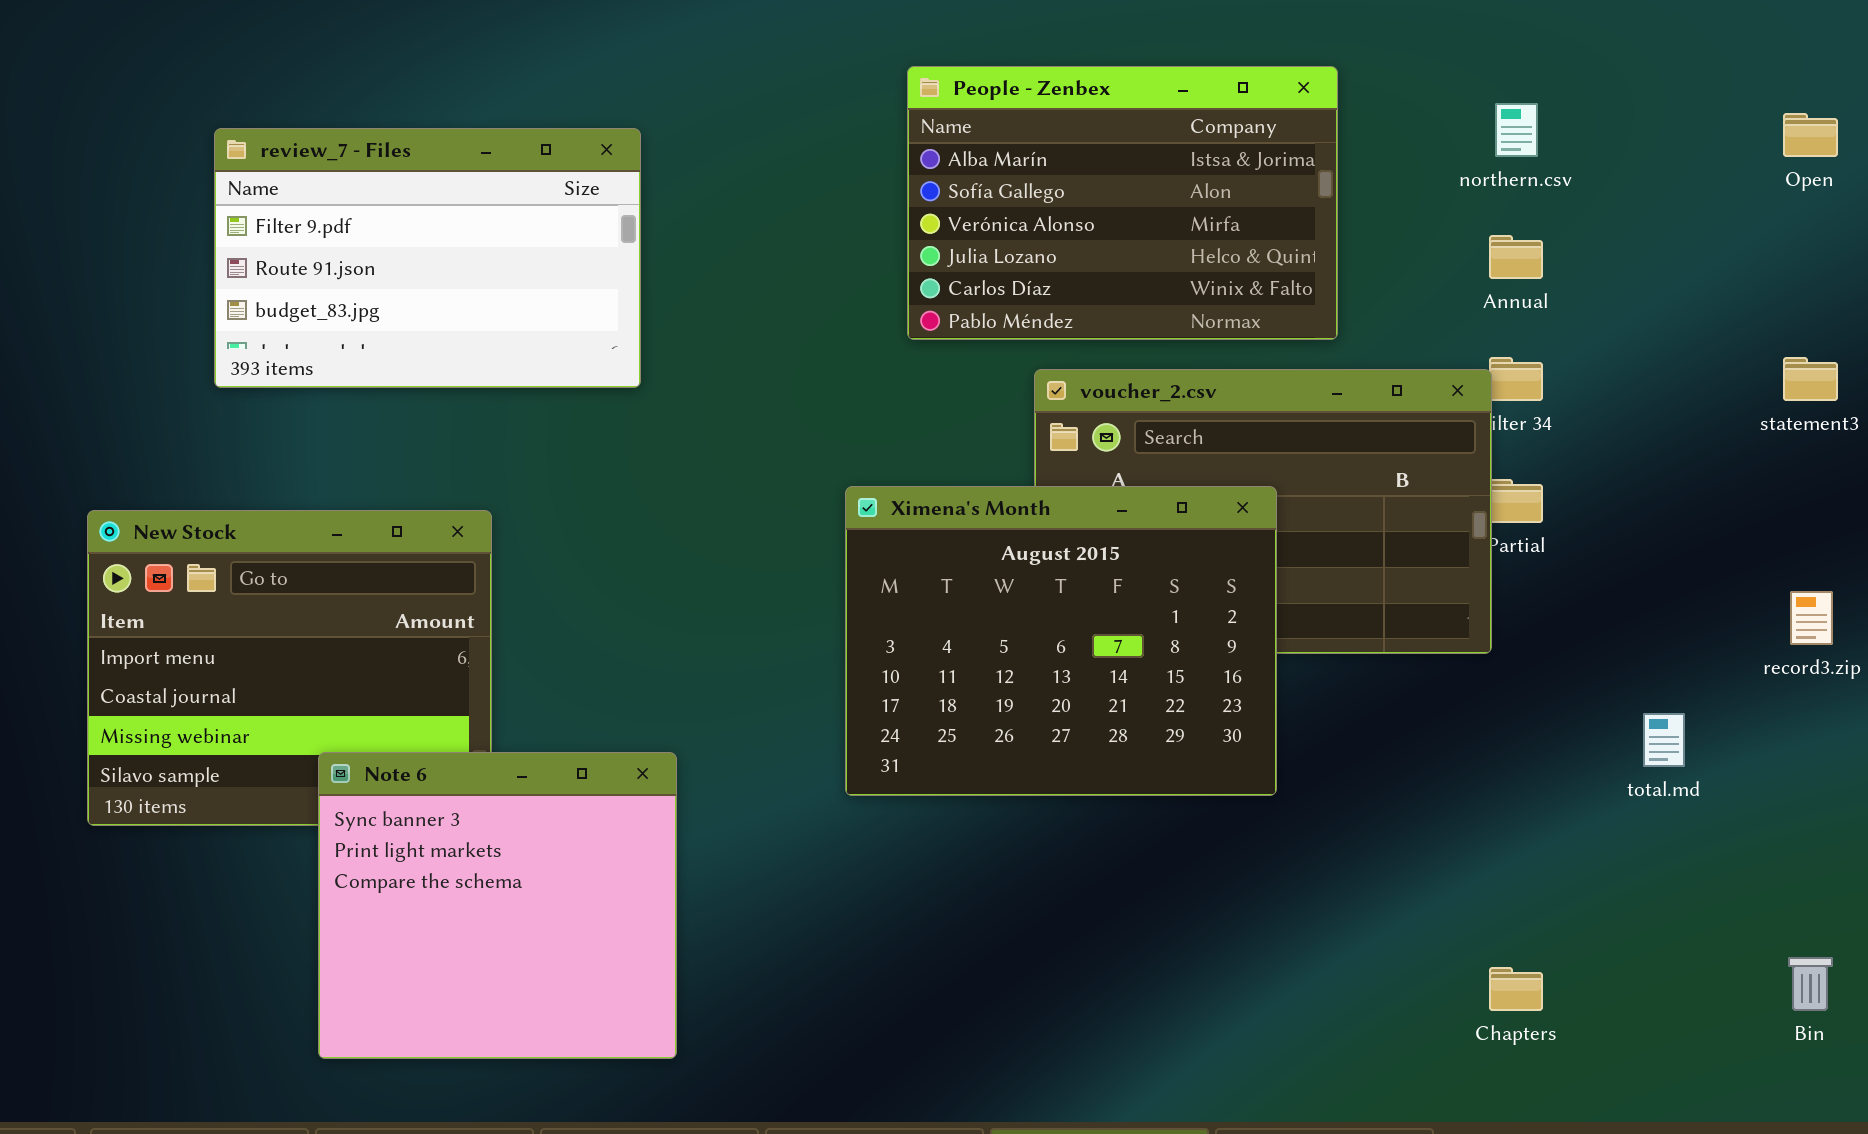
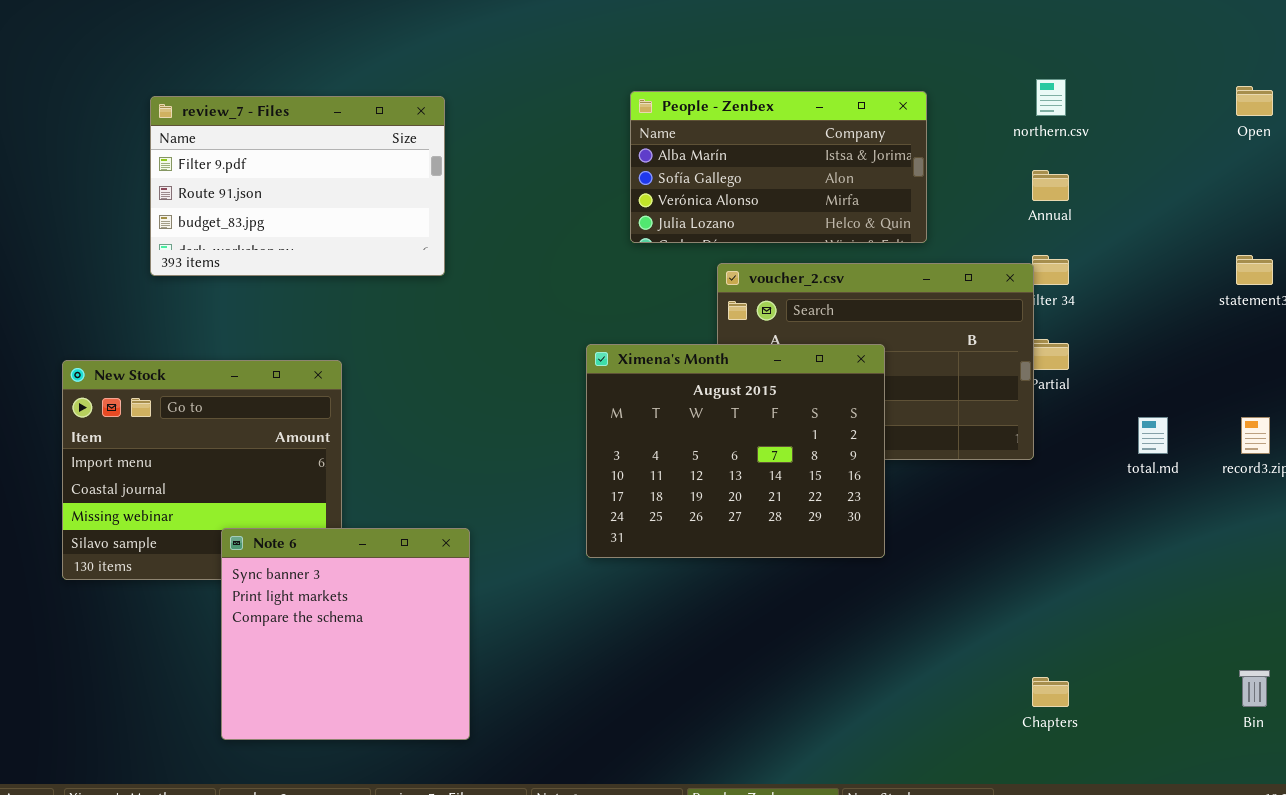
People - Zenbex: [907,66,1338,340] -> [630,91,927,243], resized
total.md: [1643,713,1685,767] -> [1138,417,1168,454], moved

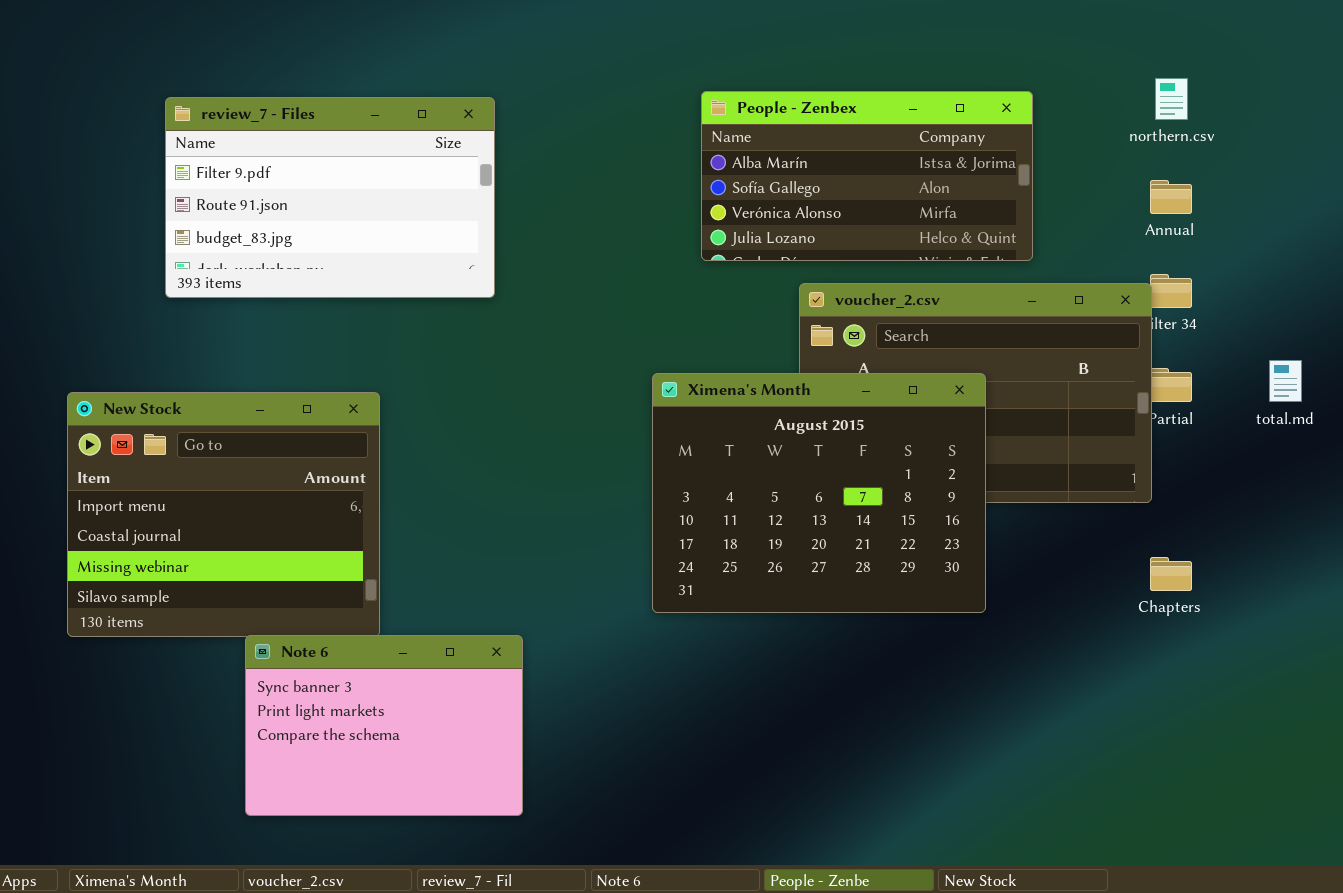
total.md: [1138,417,1168,454] -> [1269,360,1302,402], moved
Note 6: [221,528,470,740] -> [245,635,523,816], resized
Chapters: [1032,677,1069,707] -> [1150,557,1192,591], moved

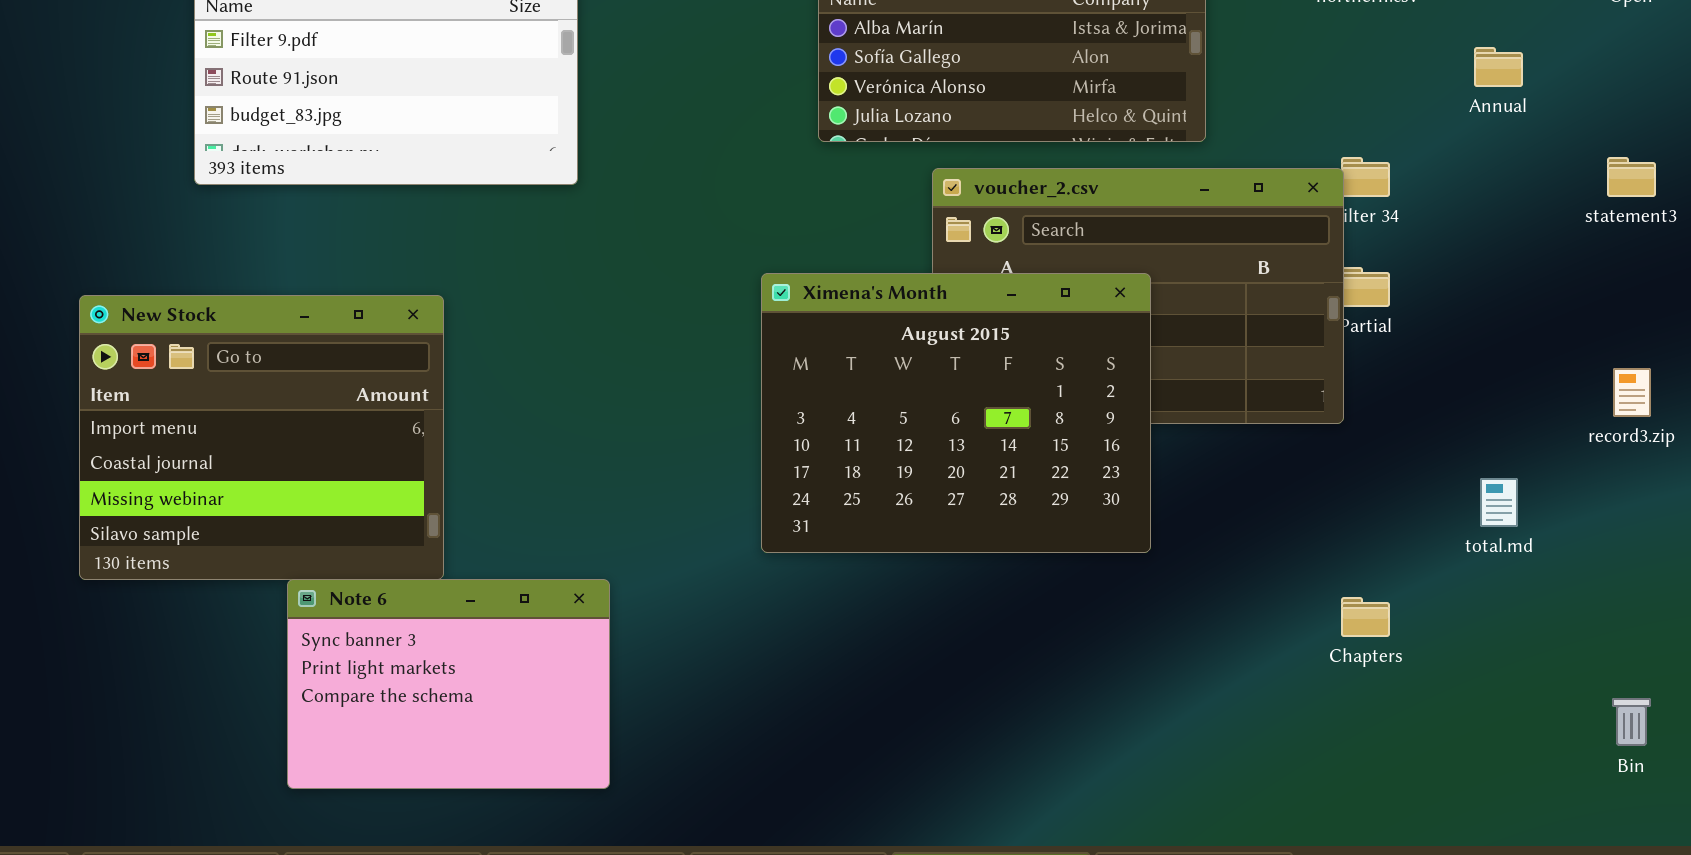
Annual: [1150,180,1192,214] -> [1474,47,1523,87], moved
total.md: [1269,360,1302,402] -> [1480,478,1518,527], moved
Chapters: [1150,557,1192,591] -> [1341,597,1390,637], moved

